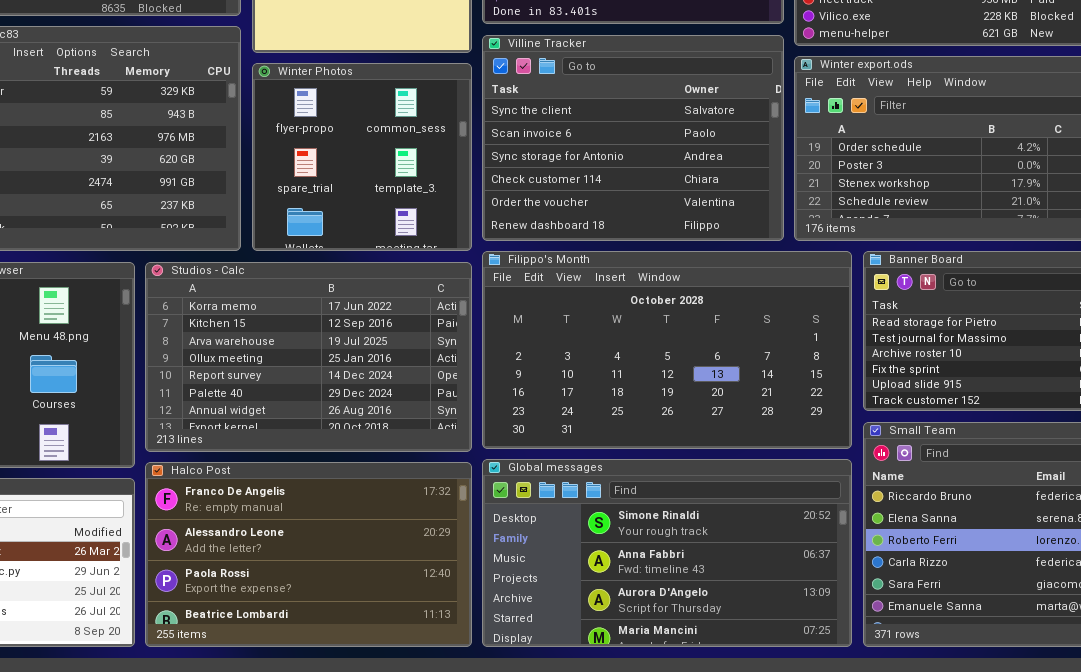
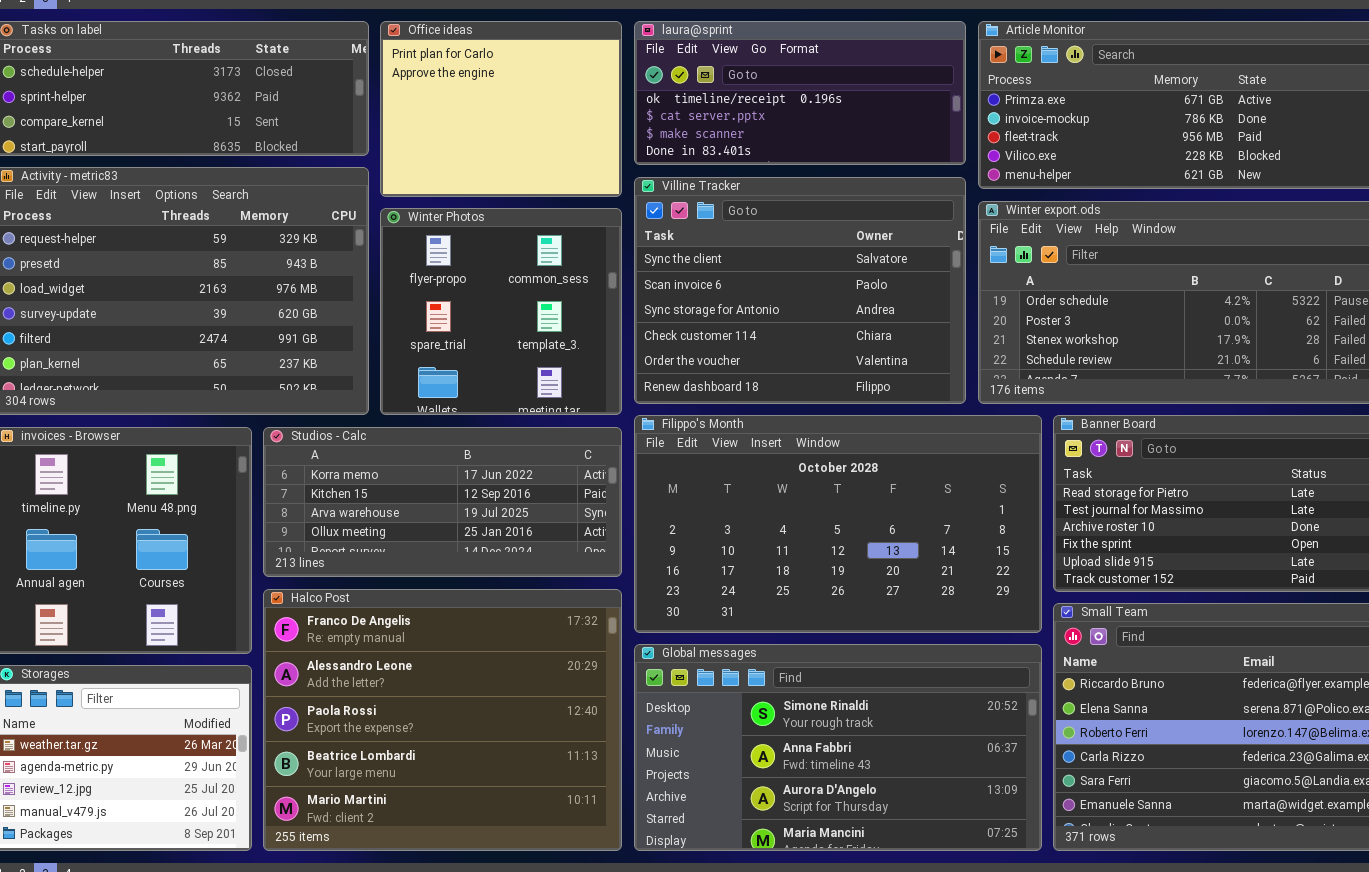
Studios - Calc: [145,262,472,452] -> [263,427,622,577], resized
Halco Post: [145,462,472,647] -> [263,589,622,851], resized

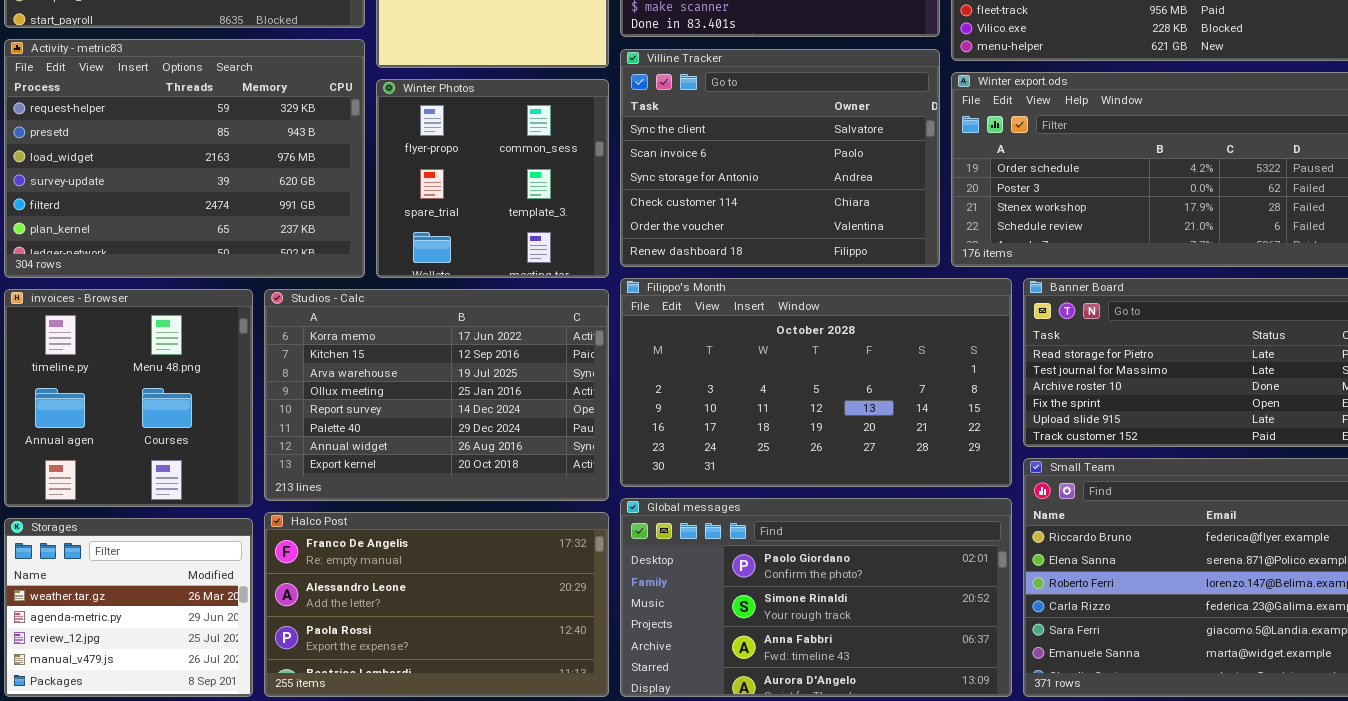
Studios - Calc: [263,427,622,577] -> [264,289,609,501], resized
Halco Post: [263,589,622,851] -> [264,512,609,697], resized
Global messages: [634,644,1042,851] -> [620,498,1012,697], scrolled up 1 row

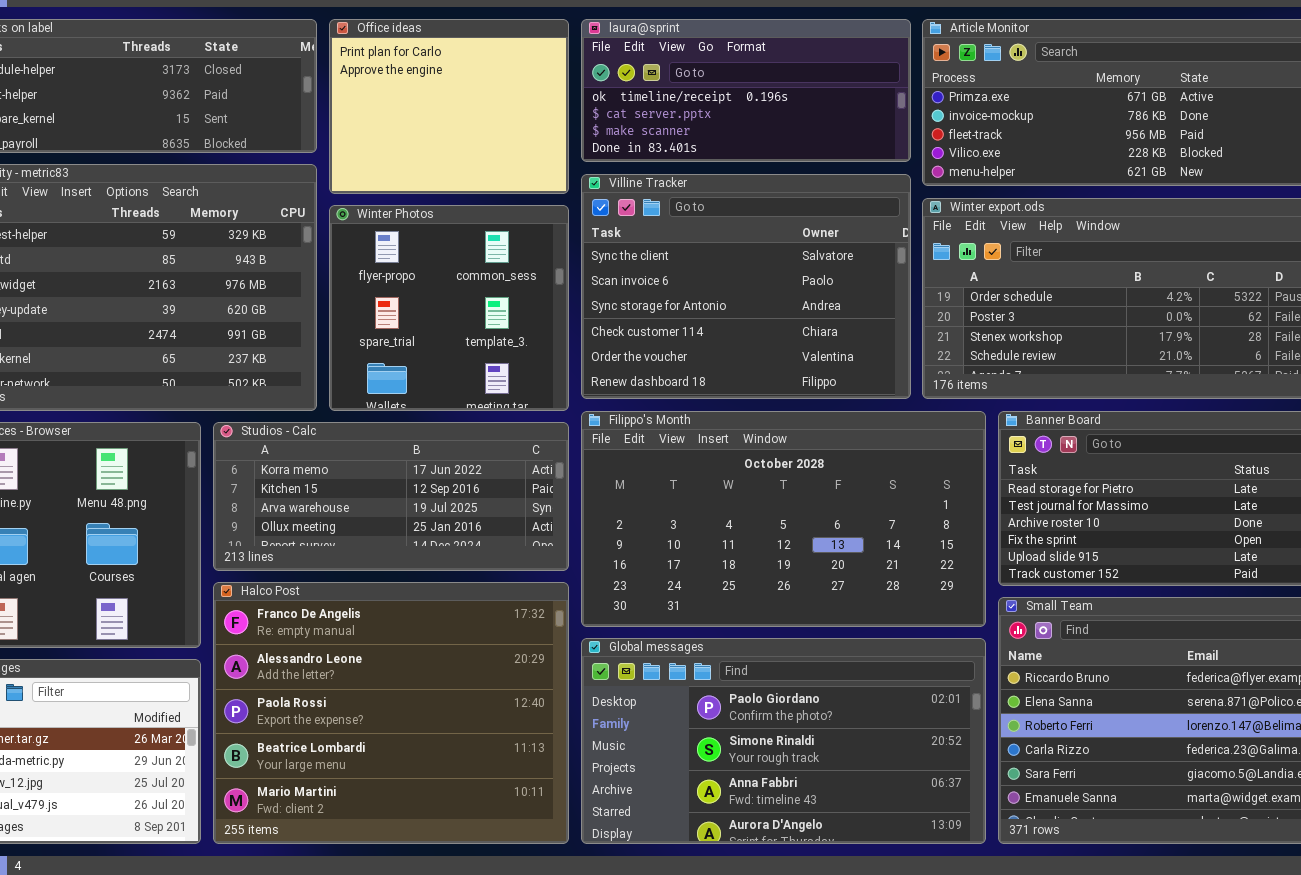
Studios - Calc: [264,289,609,501] -> [213,422,569,571], resized
Halco Post: [264,512,609,697] -> [213,582,569,844], resized

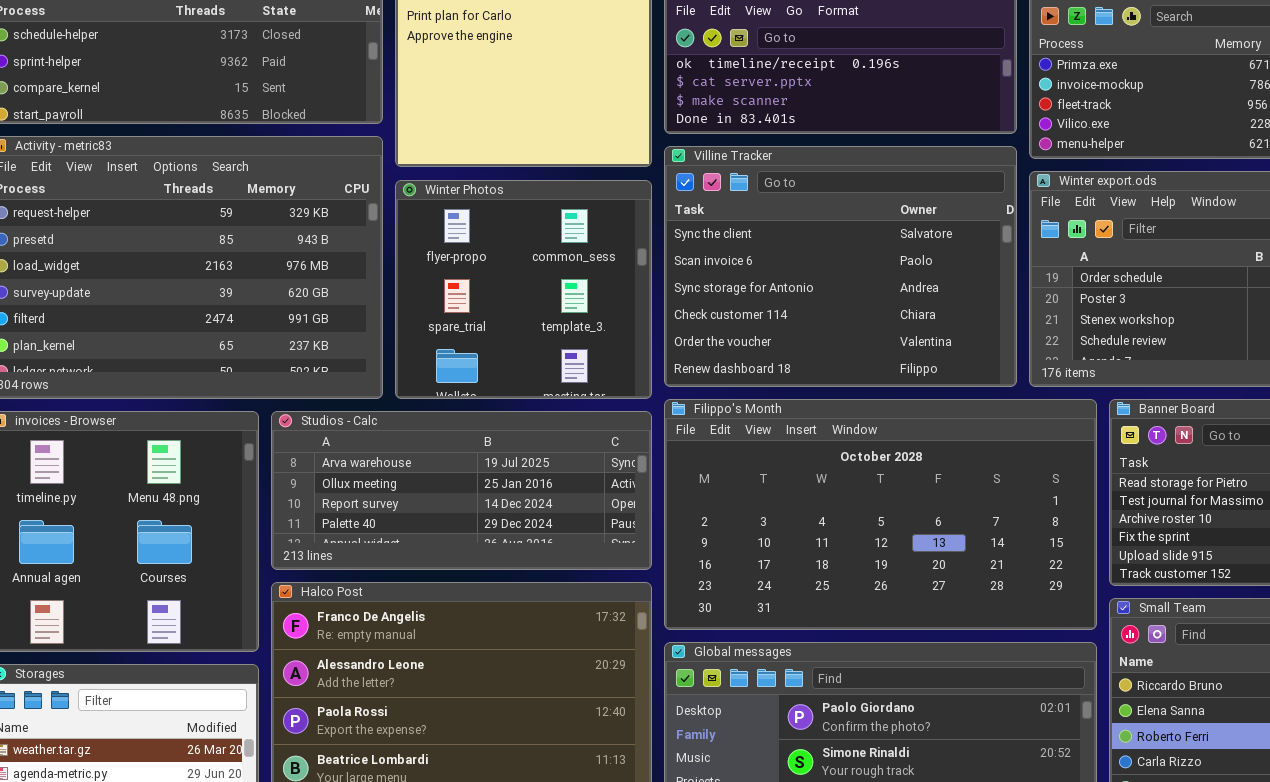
Studios - Calc: [213,422,569,571] -> [271,411,652,570], scrolled down 2 rows

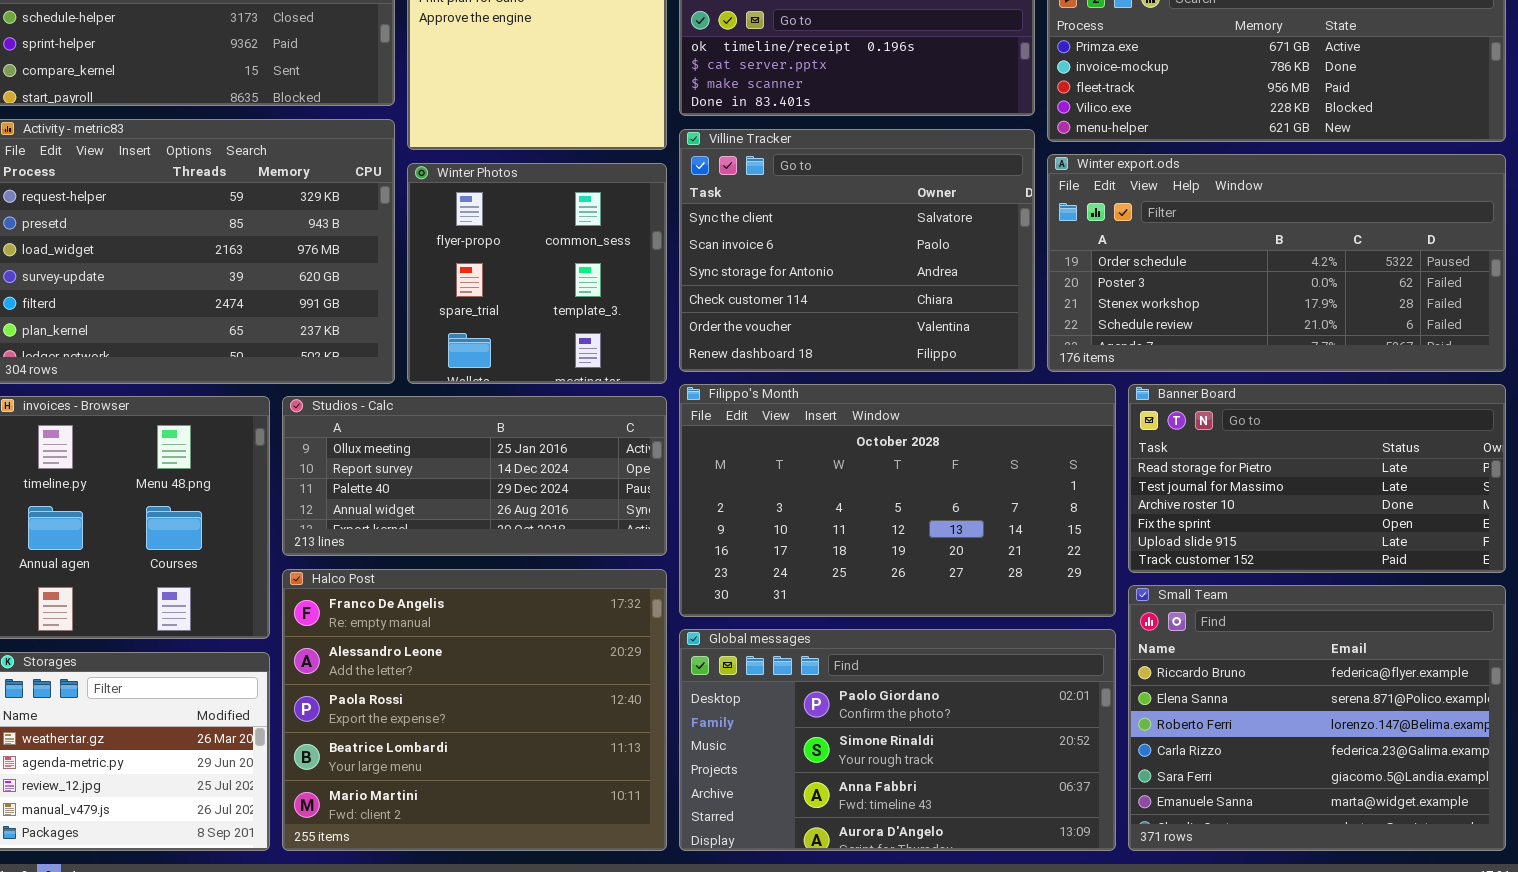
Studios - Calc: [271,411,652,570] -> [282,396,667,556], scrolled down 1 row

